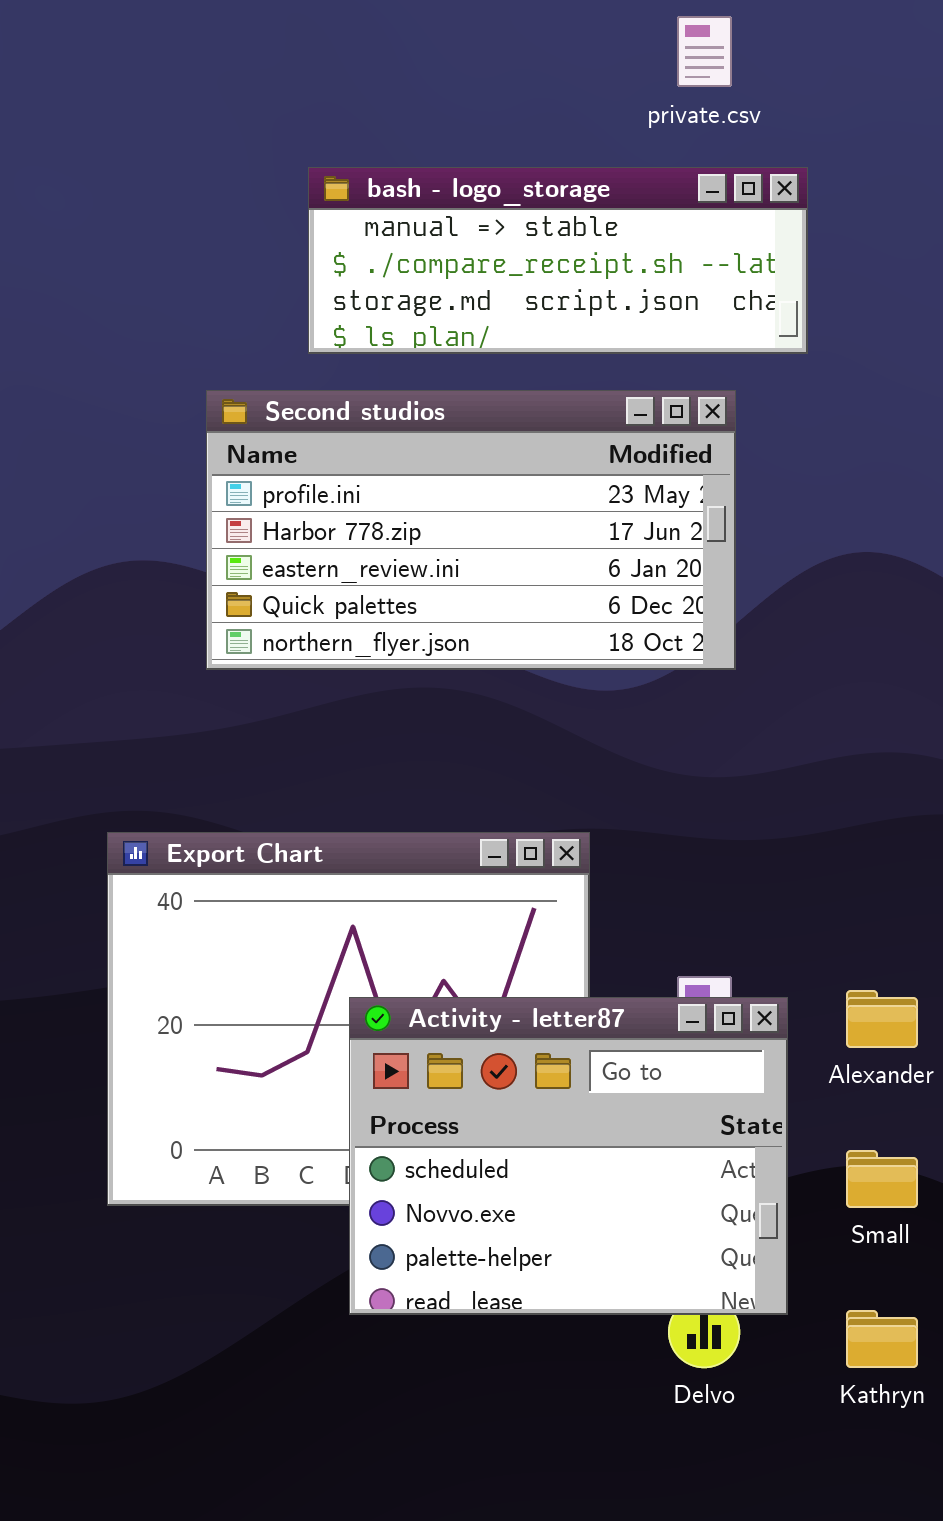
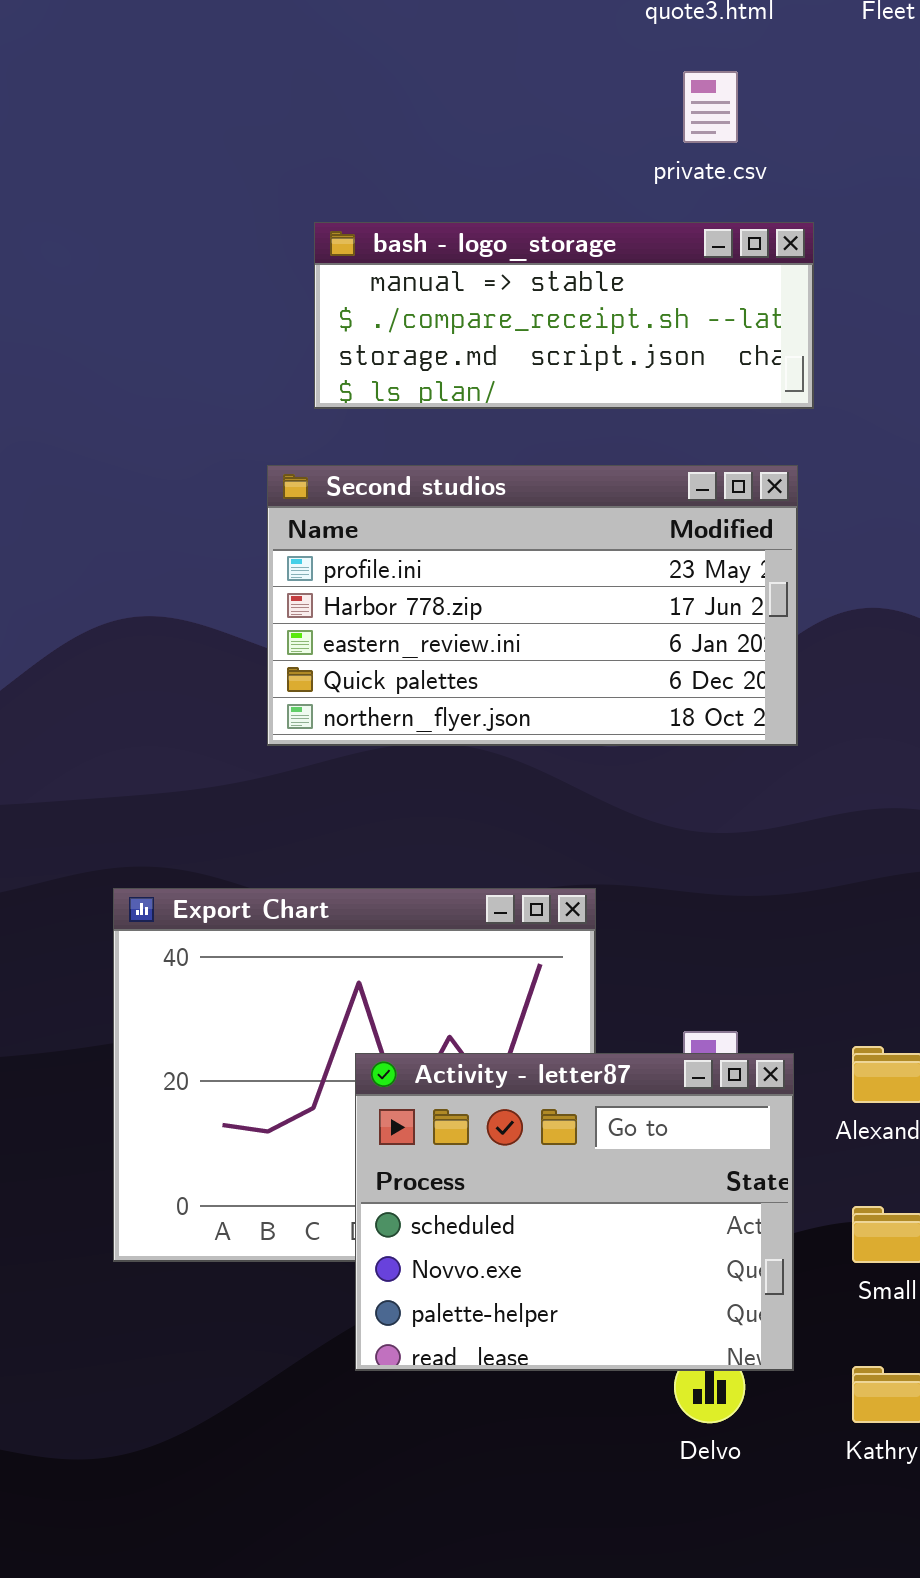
Second studios: [206,390,736,670] -> [267,465,798,746], moved

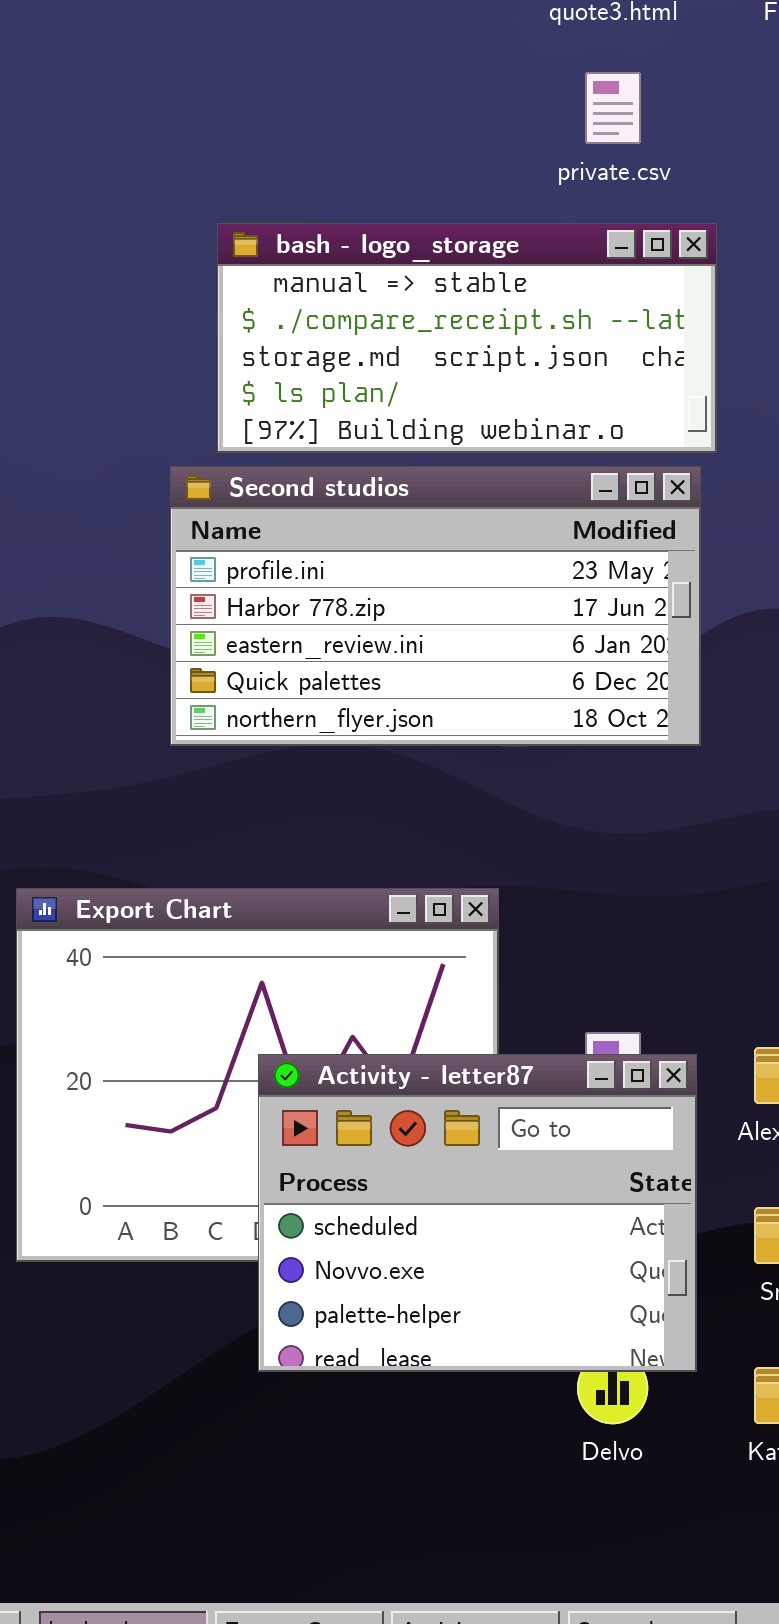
bash - logo_storage: [314,222,814,409] -> [217,223,717,453], resized

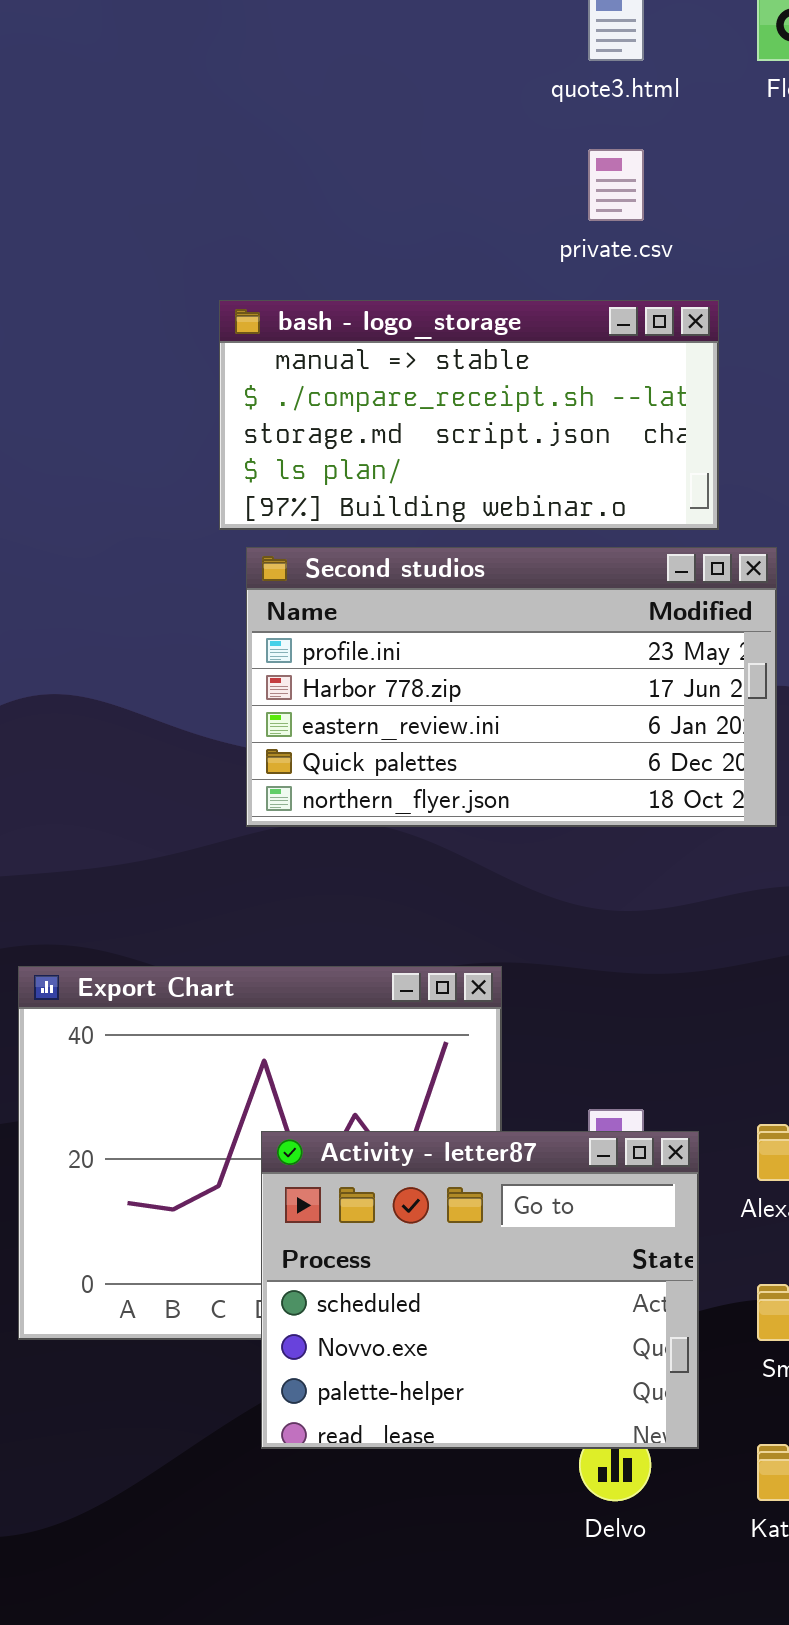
Second studios: [170,466,701,746] -> [246,547,777,827], moved

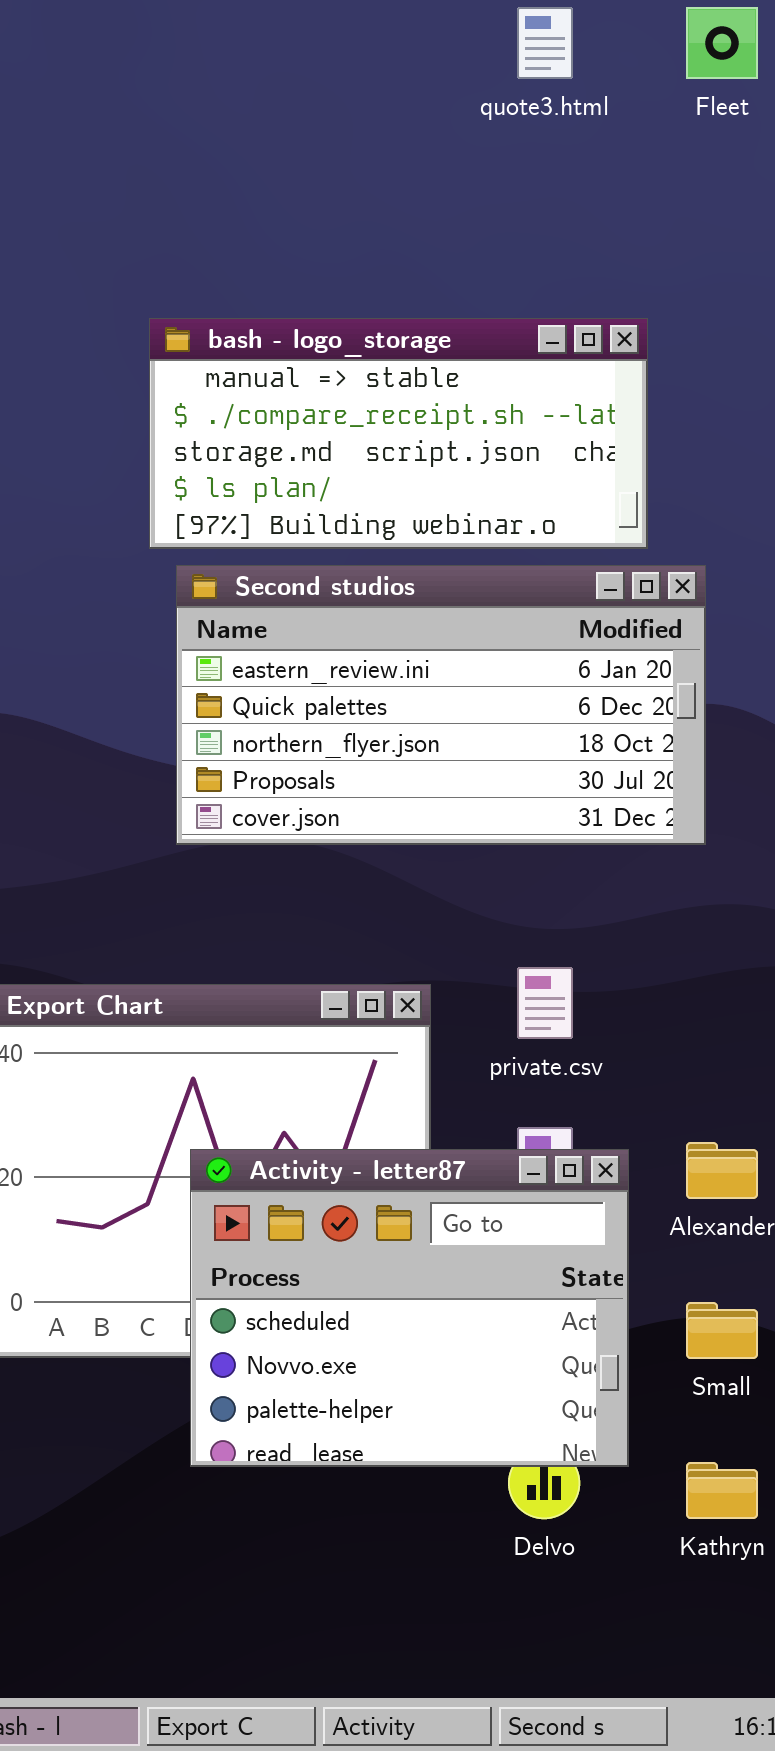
private.csv: [588,149,644,221] -> [517,967,573,1039], moved
Second studios: [246,547,777,827] -> [176,565,706,845], scrolled down 2 rows

